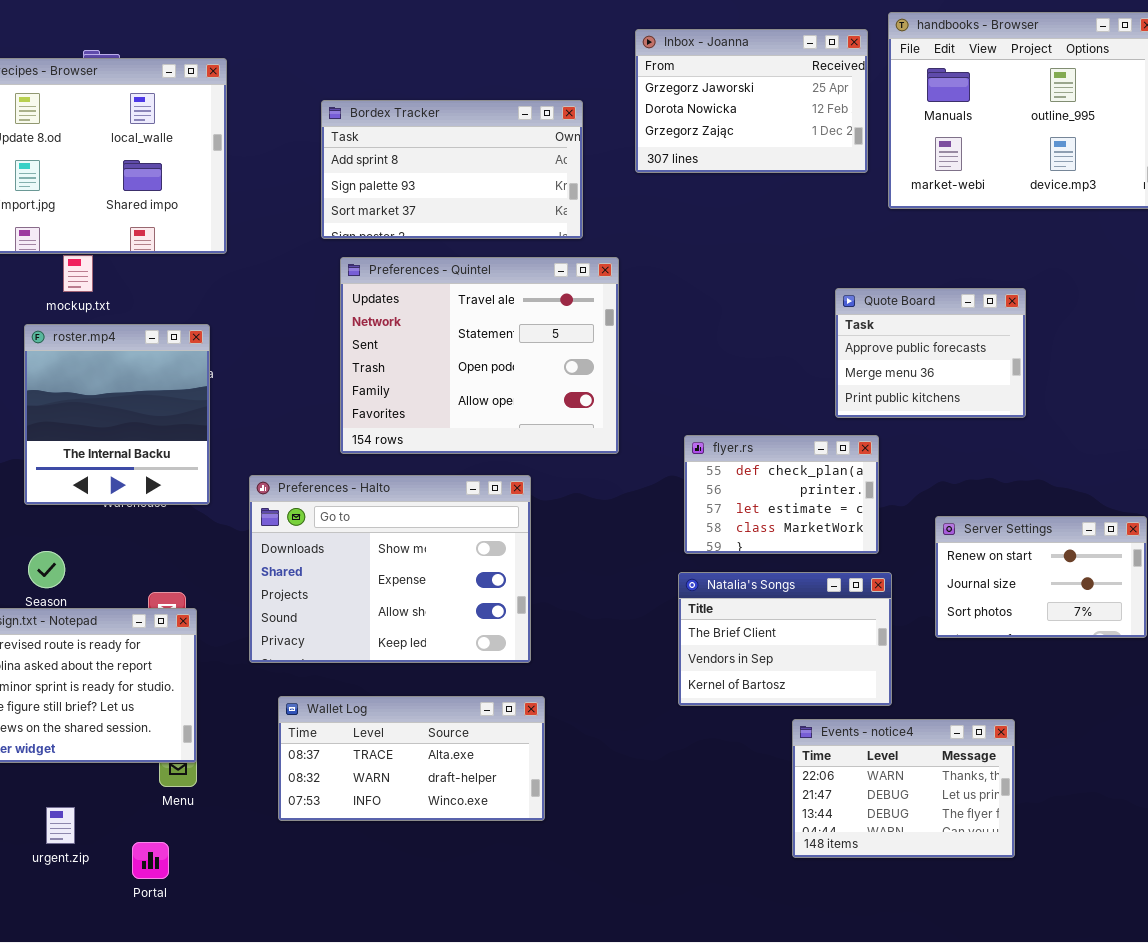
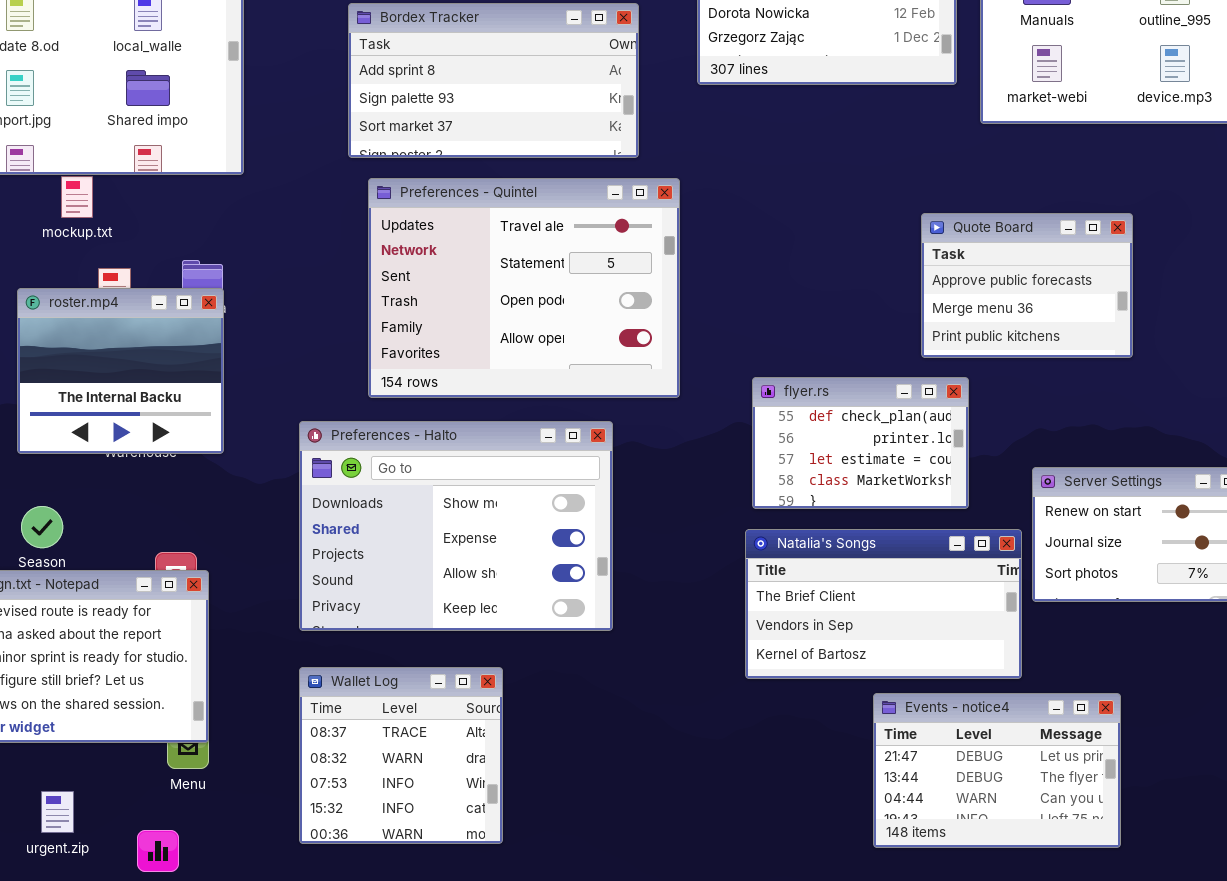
roster.mp4: [24,324,210,505] -> [17,288,224,454], resized
Preferences - Halto: [249,475,531,663] -> [299,421,613,631], moved
Natalia's Songs: [678,572,892,706] -> [745,529,1022,679], resized
Wallet Log: [278,696,545,821] -> [299,667,503,844], resized
Events - notice4: [792,719,1015,858] -> [873,693,1121,848], scrolled down 1 row

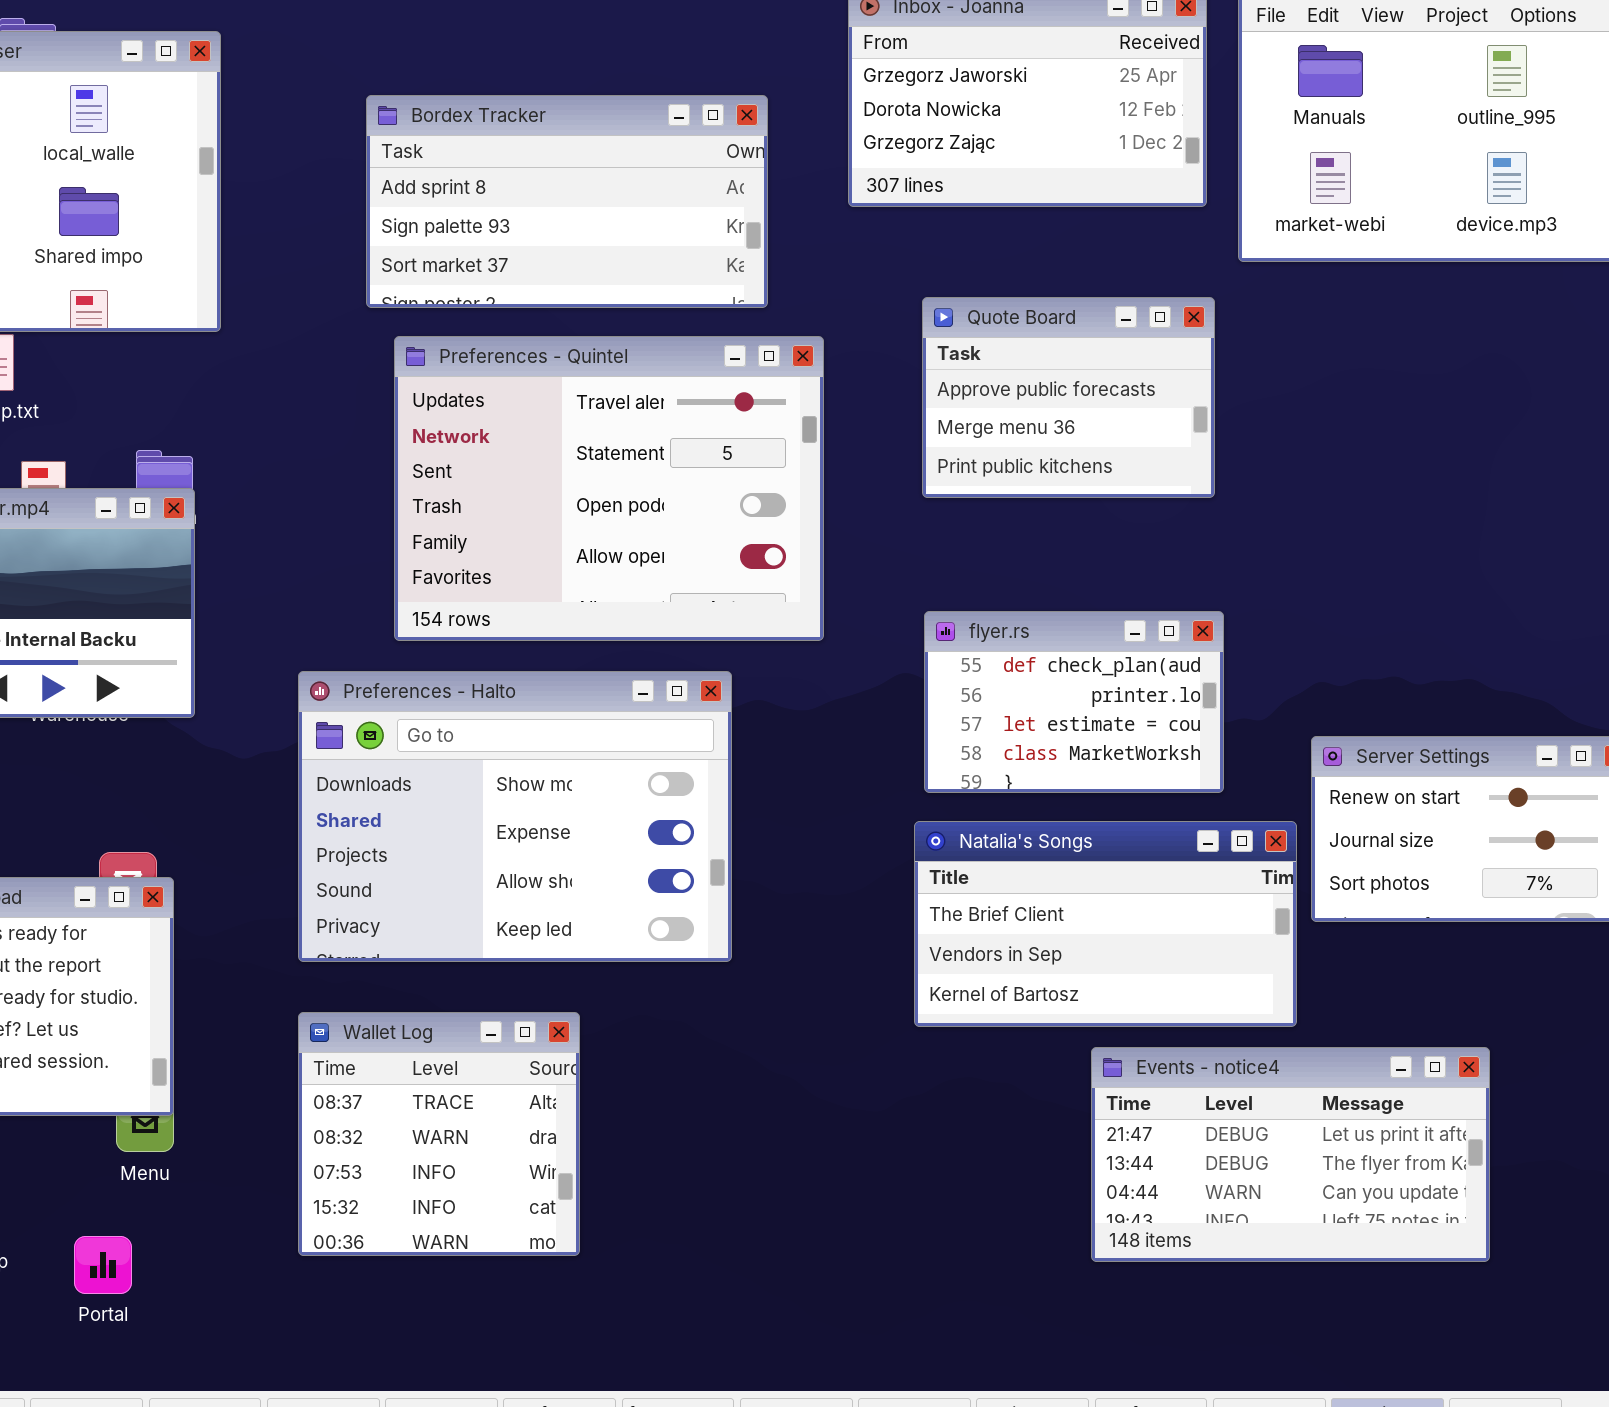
Quote Board: [921,213,1133,358] -> [922,297,1215,498], moved
Events - notice4: [873,693,1121,848] -> [1091,1047,1490,1262], resized

